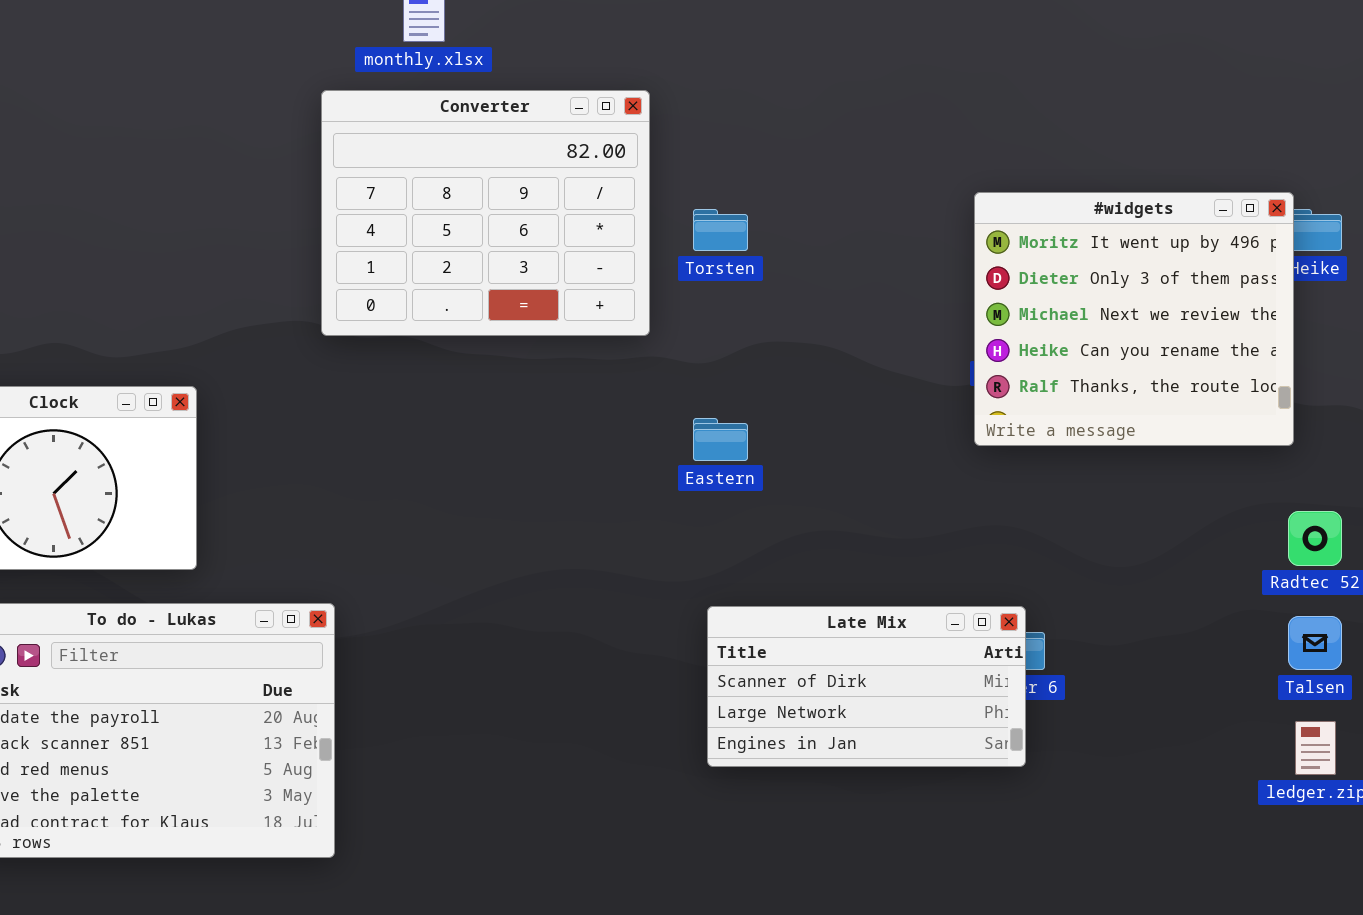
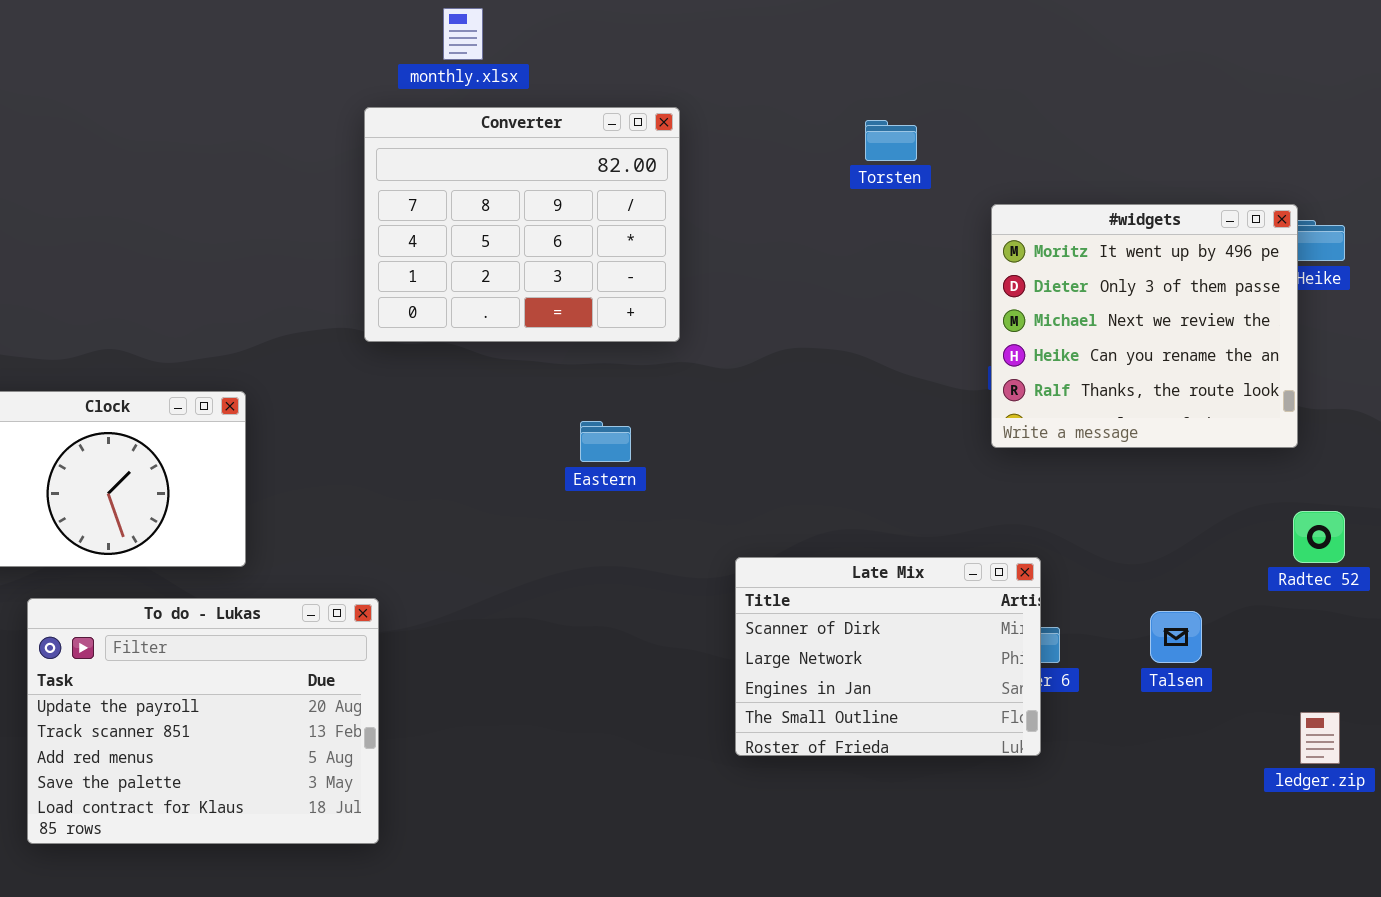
Torsten: [693,209,748,251] -> [865,120,917,161], moved
Eastern: [693,418,748,461] -> [580,421,631,462], moved
Late Mix: [707,606,1026,767] -> [735,557,1041,756], resized
Talsen: [1288,616,1342,670] -> [1150,611,1202,663], moved

